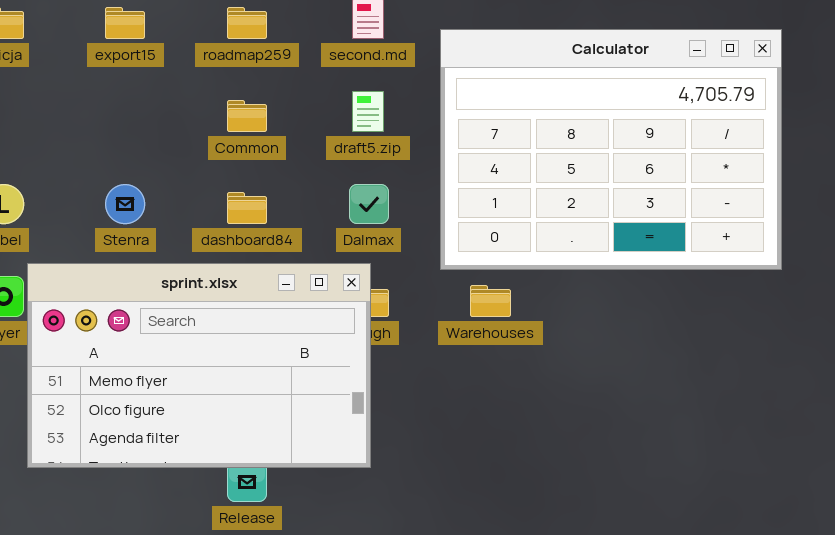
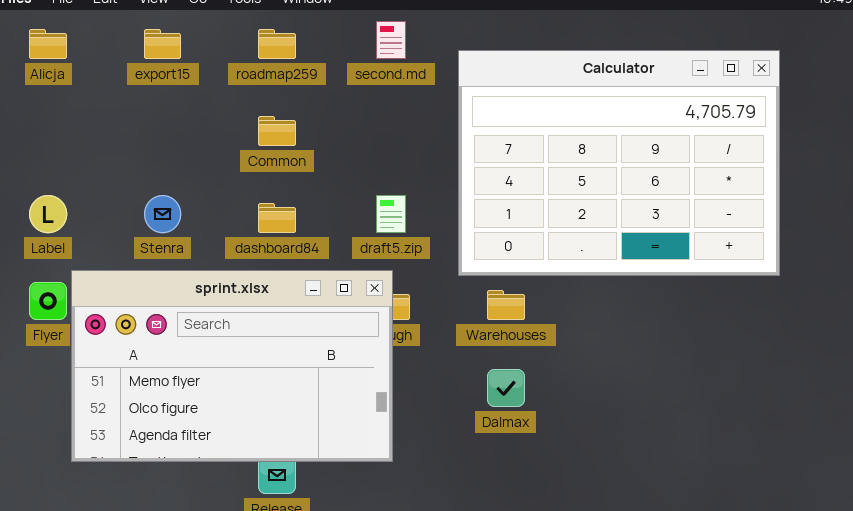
draft5.zip: [352,91,384,132] -> [376,195,406,233], moved
Dalmax: [349,184,389,224] -> [487,369,525,407], moved

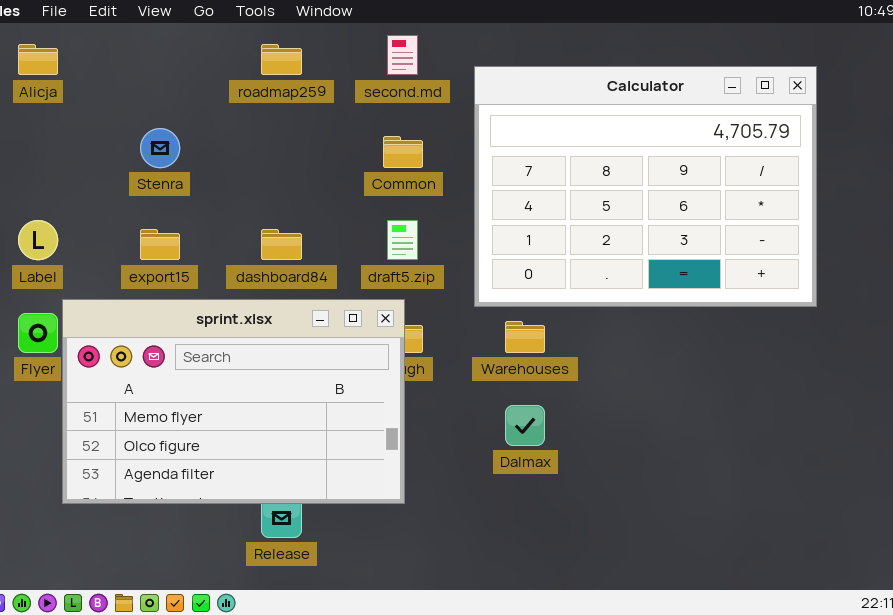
export15: [144,29,181,59] -> [140,229,180,260], moved
Common: [258,116,296,146] -> [383,136,423,168], moved
Stenra: [144,195,181,233] -> [140,128,180,168], moved

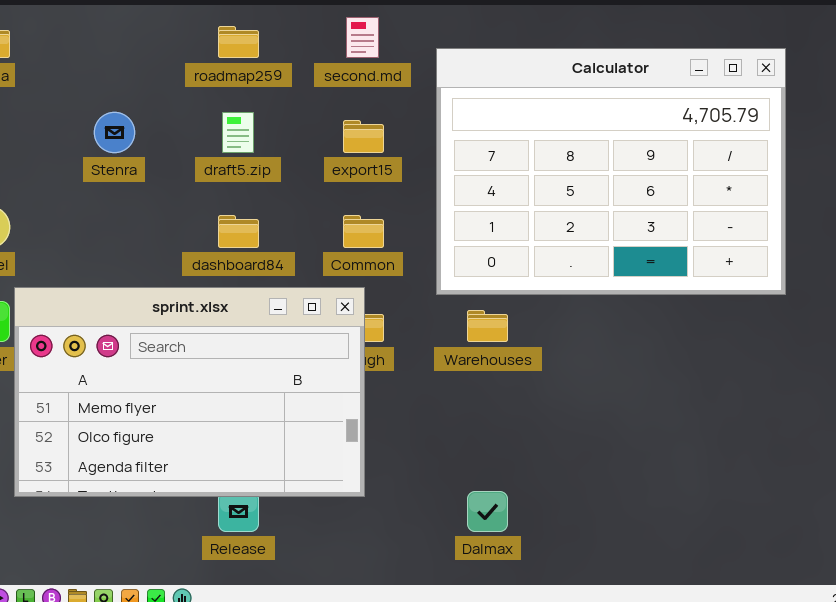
Common: [383,136,423,168] -> [343,215,384,248], moved
draft5.zip: [387,220,418,260] -> [222,112,254,153], moved
export15: [140,229,180,260] -> [343,120,384,153], moved
Dalmax: [505,405,545,446] -> [467,491,508,532], moved

